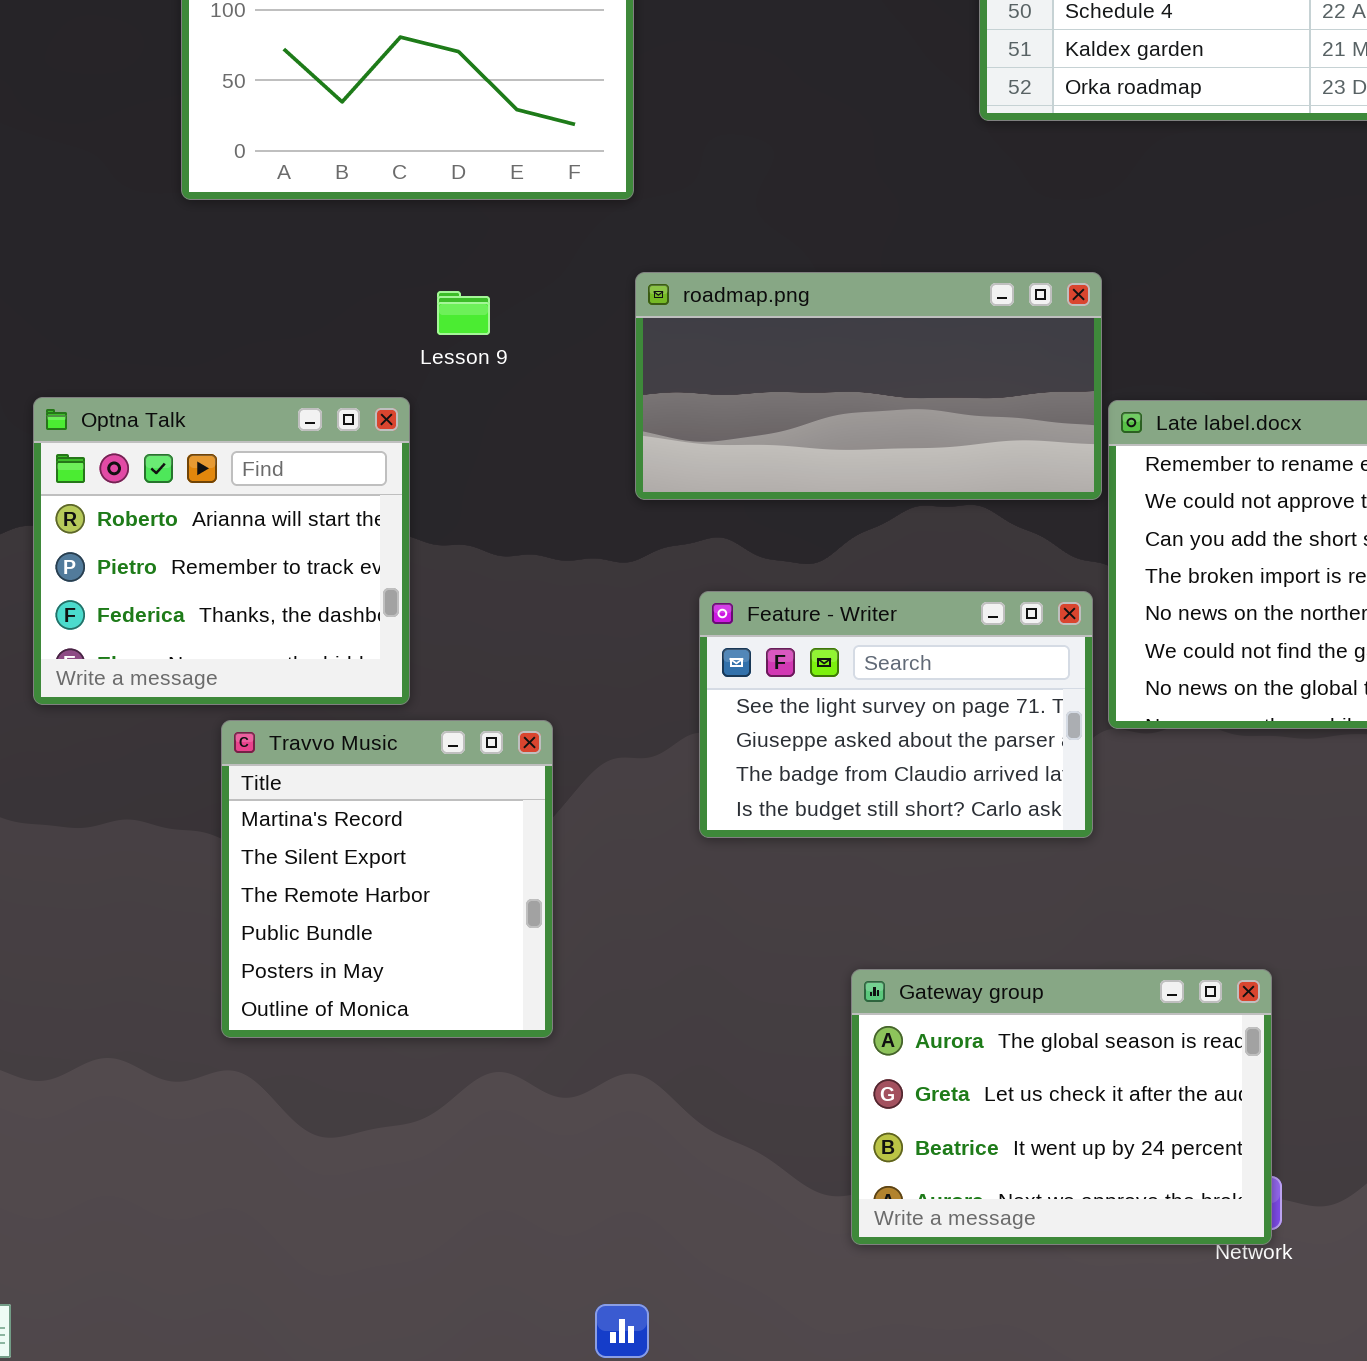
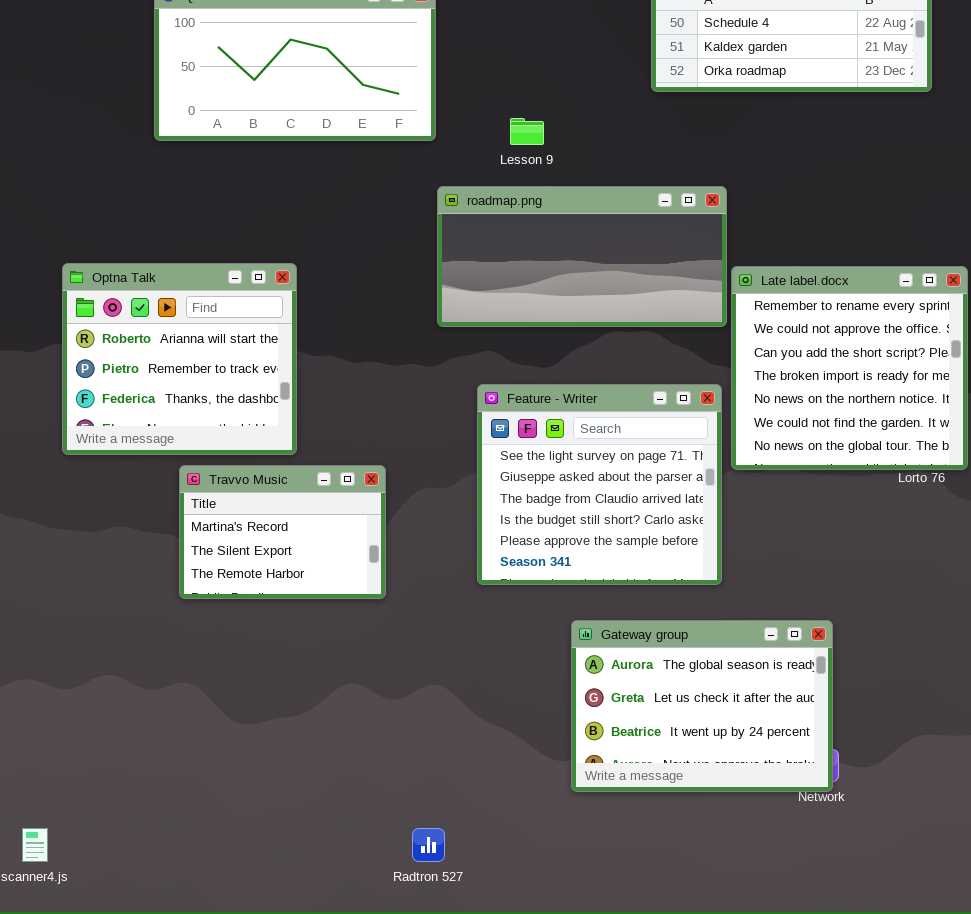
Lesson 9: [437,291,490,335] -> [510,118,544,145], moved
Feature - Writer: [699,591,1093,838] -> [477,384,722,585], resized
Travvo Music: [221,720,553,1038] -> [179,465,386,599], resized

